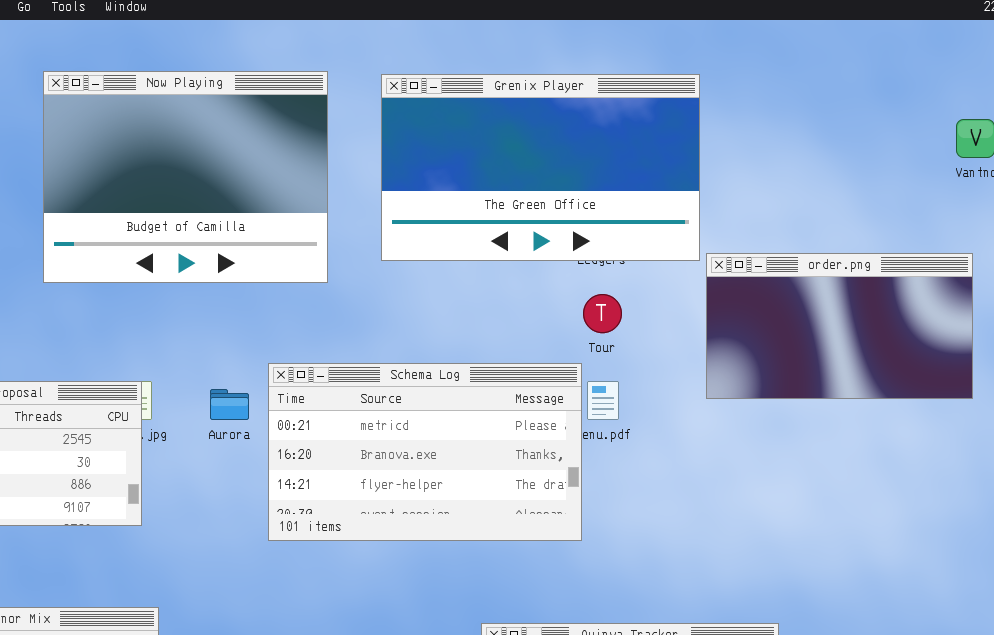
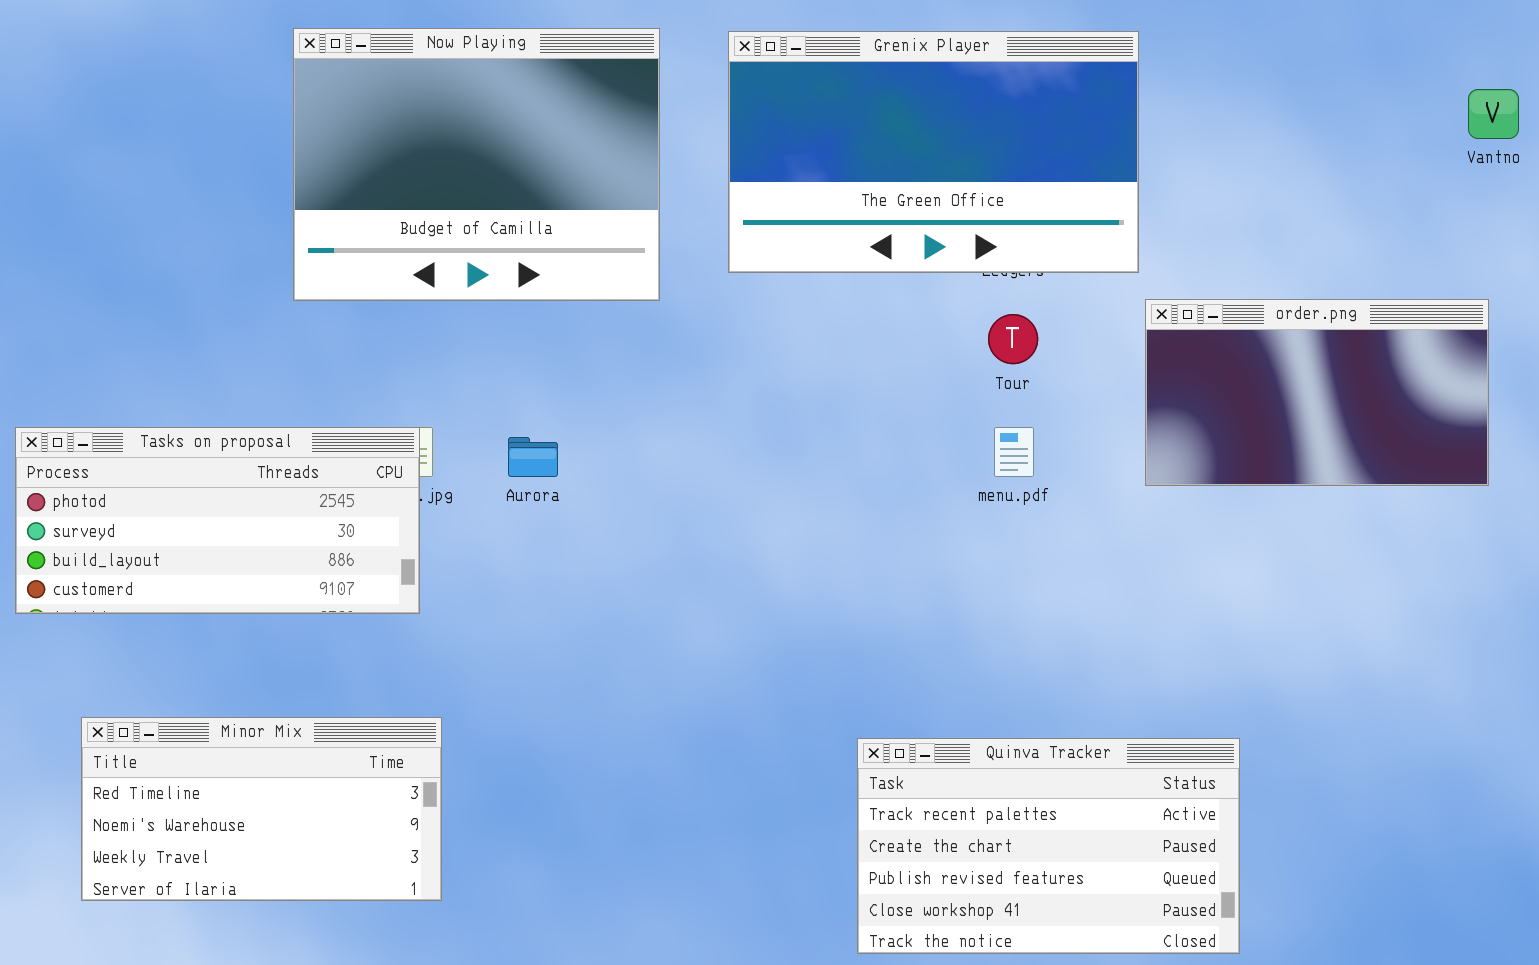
order.png: [706,253,973,399] -> [1145,299,1489,486], moved
Schema Log: [268,363,582,541] -> none, closed

